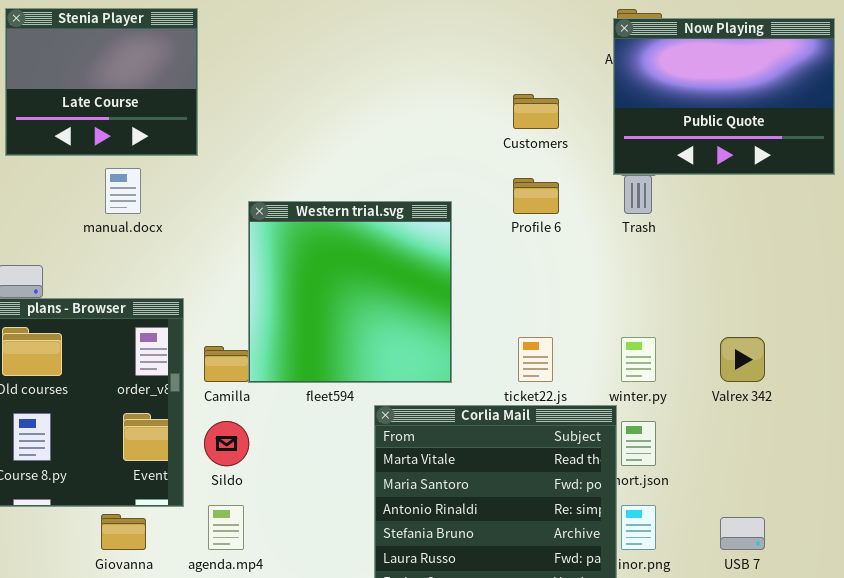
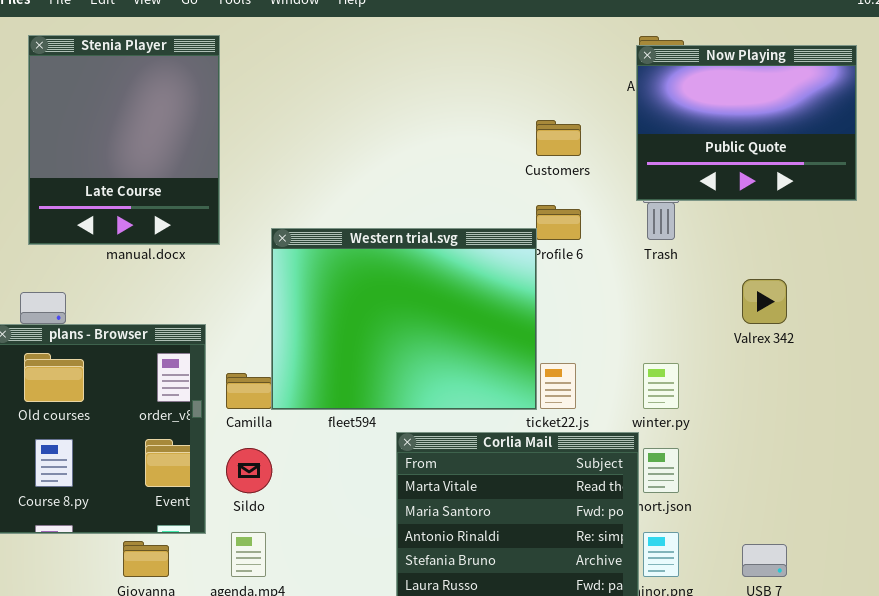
Stenia Player: [5,8,198,156] -> [28,35,220,245], resized
Western trial.svg: [248,201,452,383] -> [271,228,537,410], resized
Valrex 342: [720,337,765,382] -> [742,279,787,324], moved

